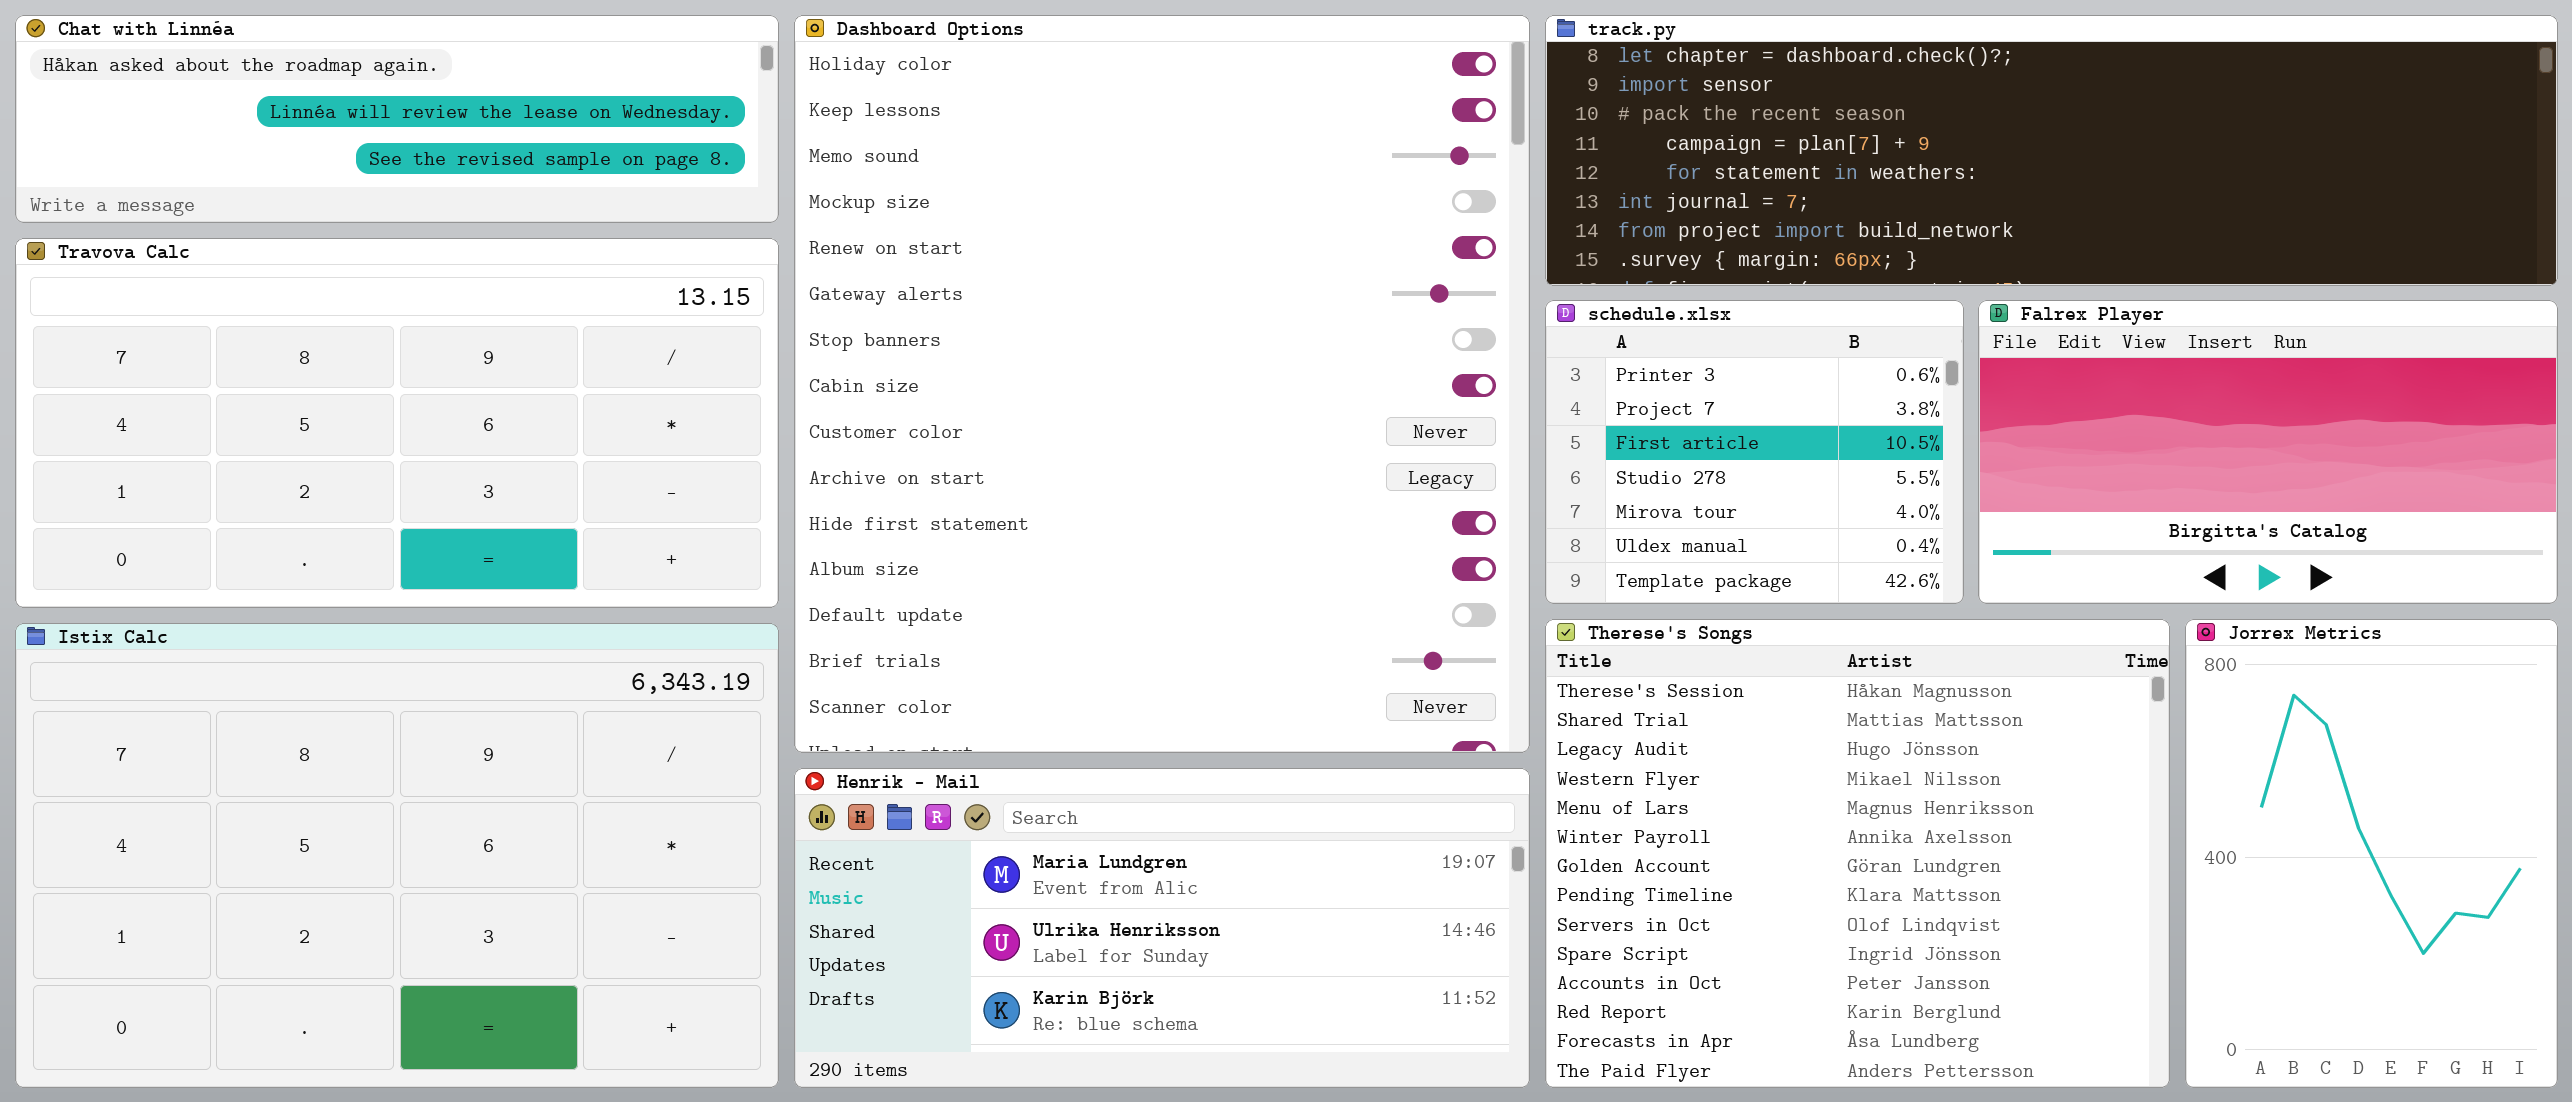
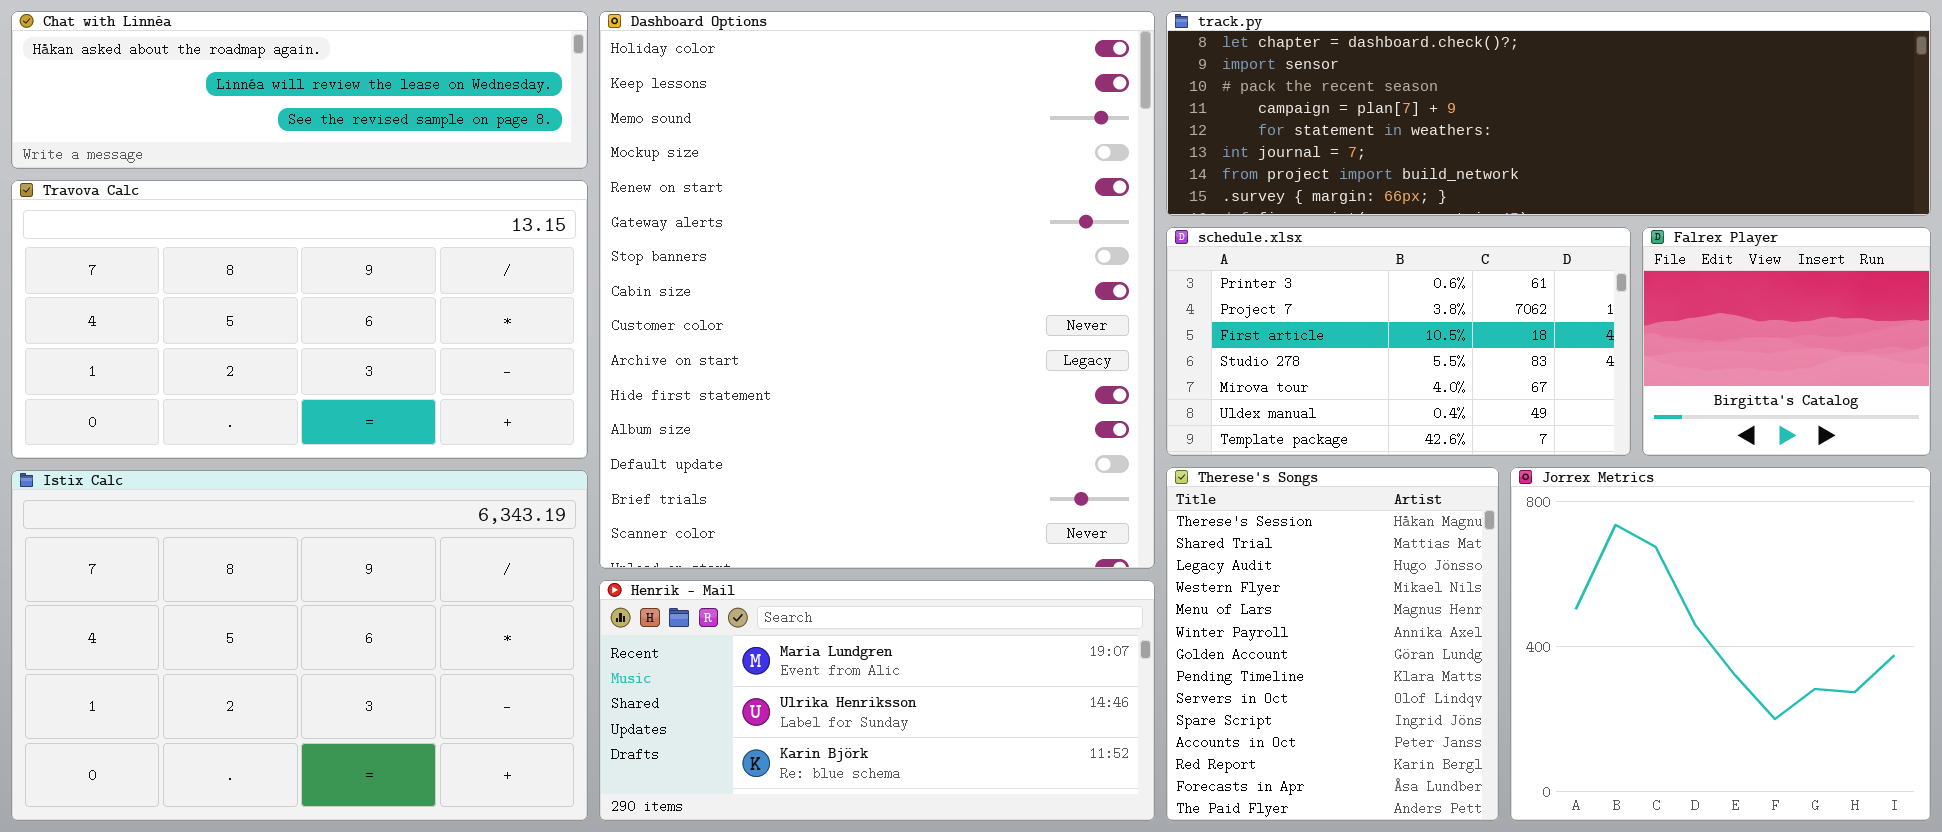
schedule.xlsx: [1545,300,1964,604] -> [1166,227,1631,456], resized
Falrex Player: [1978,300,2558,604] -> [1642,227,1931,456], resized
Therese's Songs: [1545,619,2170,1088] -> [1166,467,1499,821], resized
Jorrex Metrics: [2185,619,2558,1088] -> [1510,467,1931,821], resized

